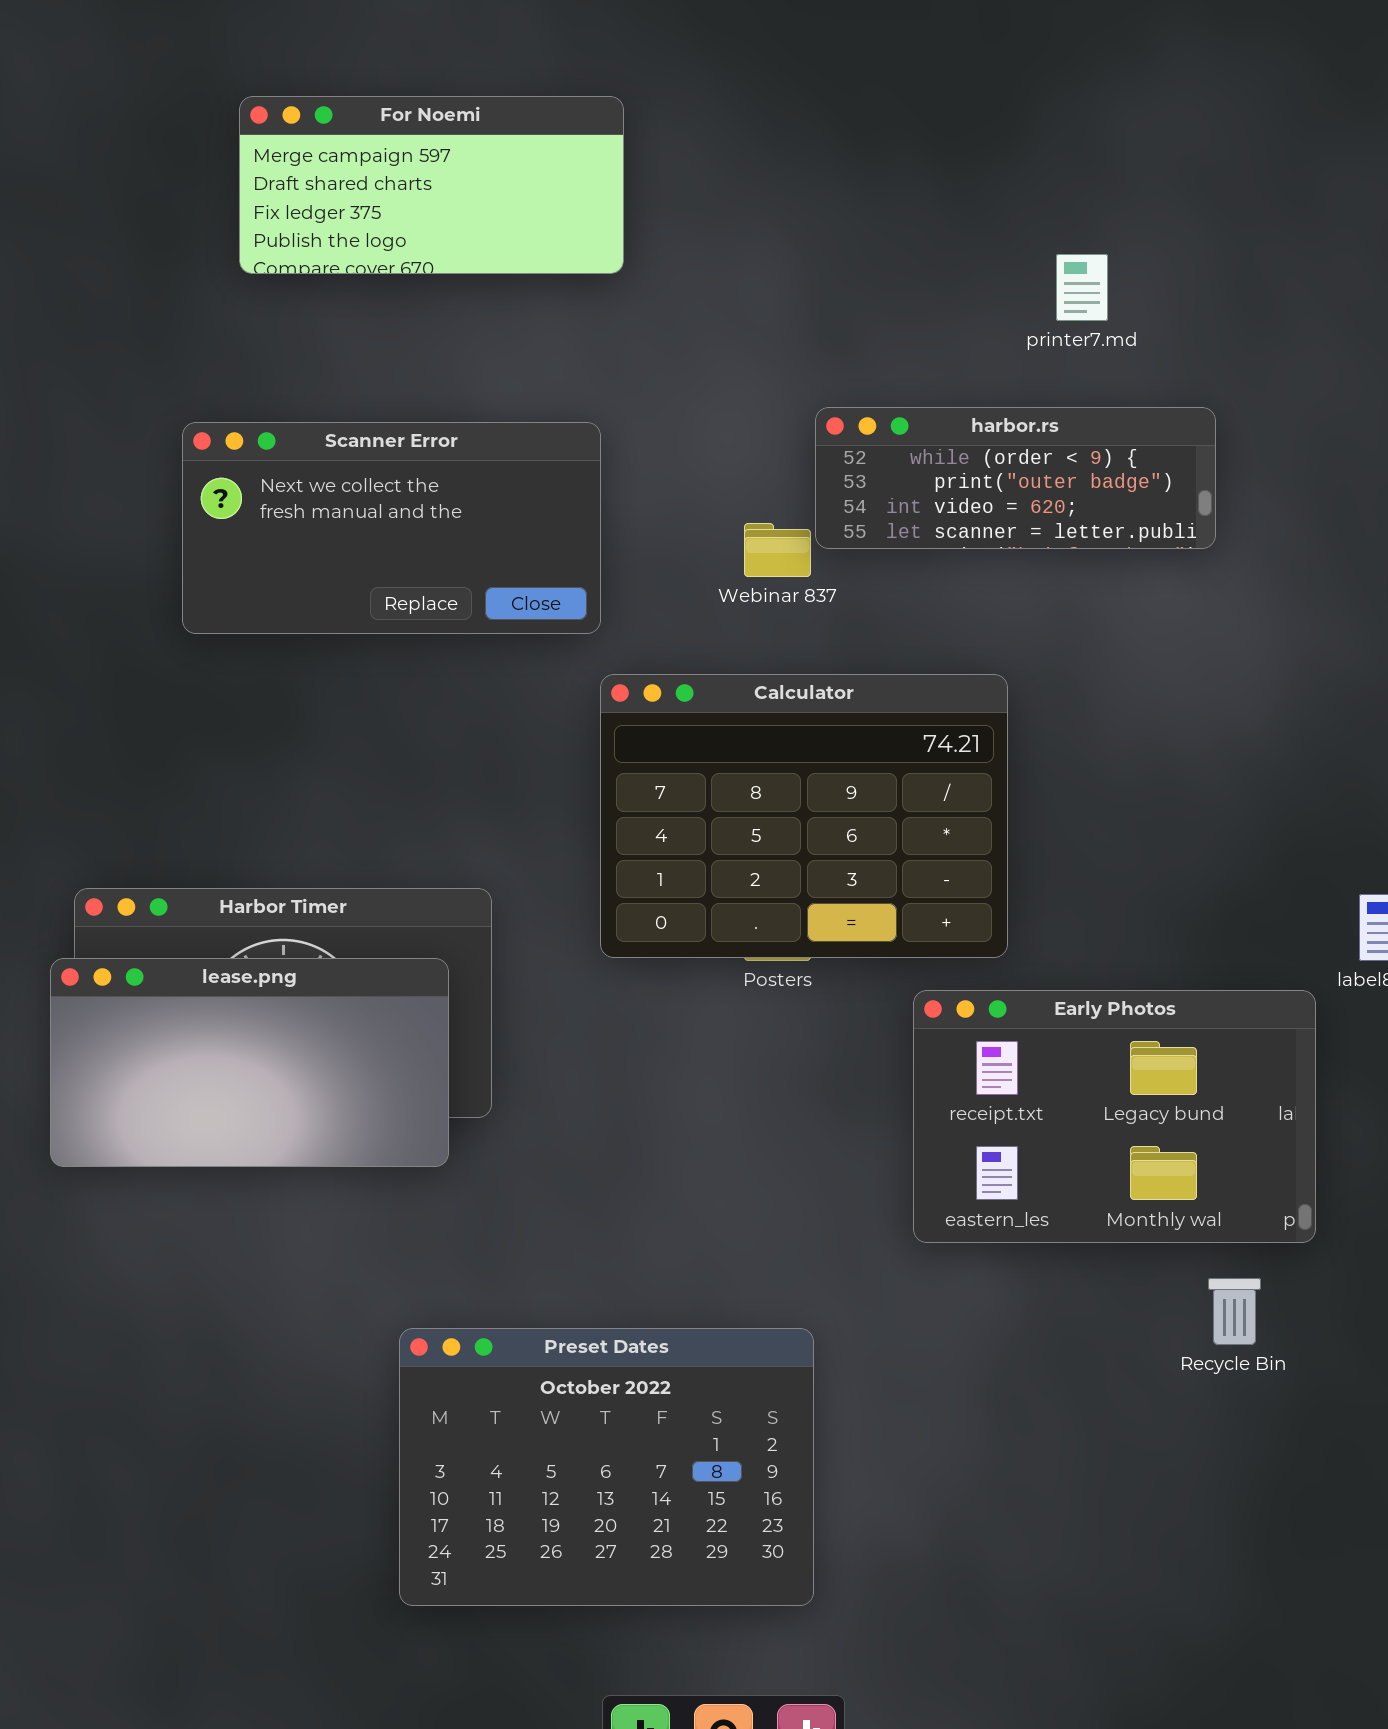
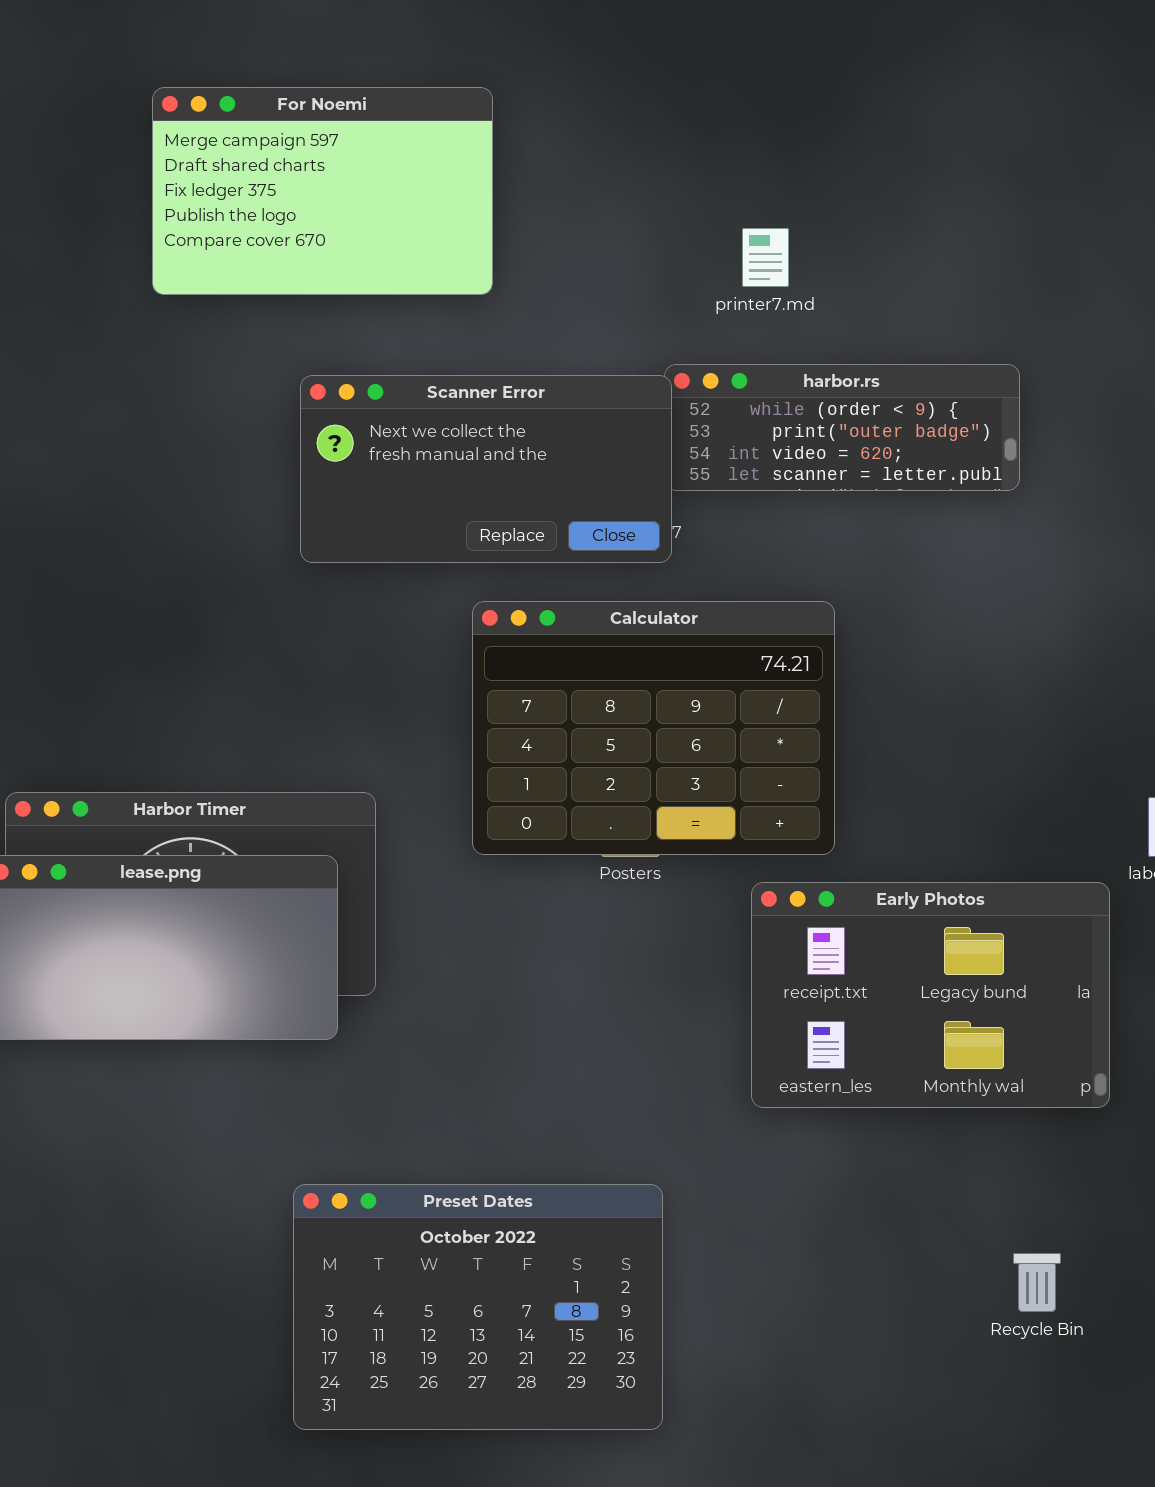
For Noemi: [239,96,624,274] -> [152,87,493,295], resized
printer7.md: [1056,254,1108,321] -> [742,228,789,287], moved
Scanner Error: [182,422,601,634] -> [300,375,672,563], moved
Recycle Bin: [1208,1278,1261,1345] -> [1013,1253,1061,1312], moved

